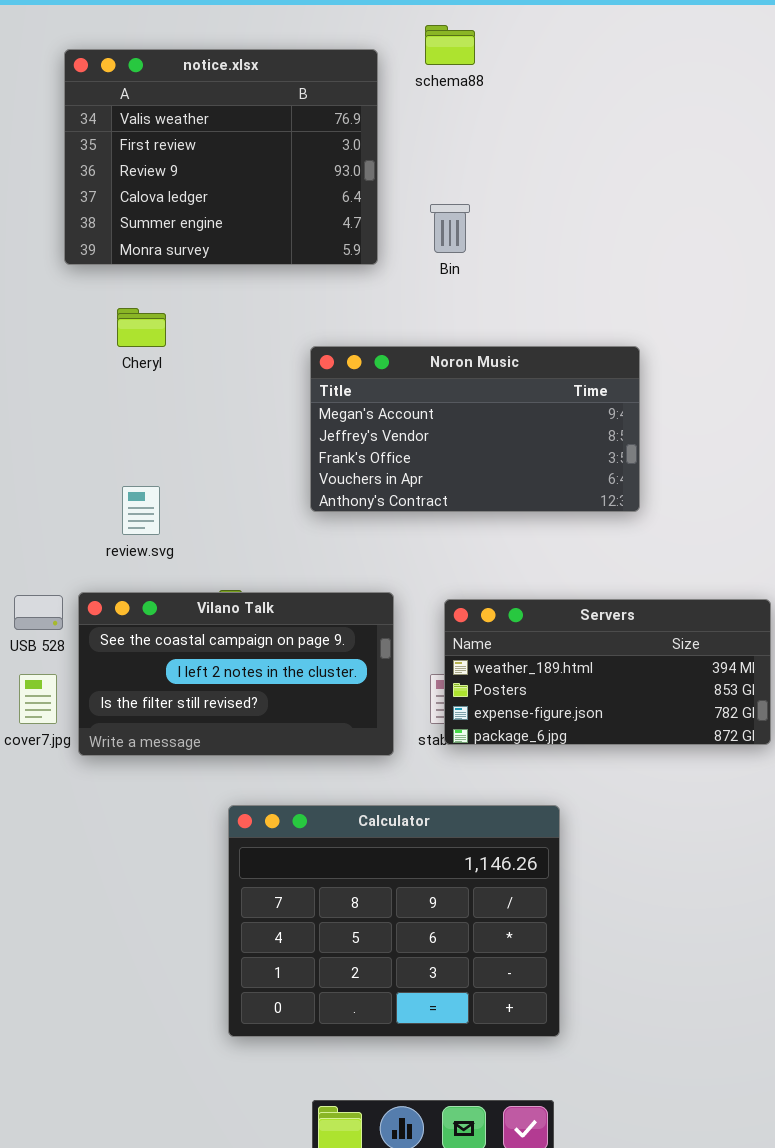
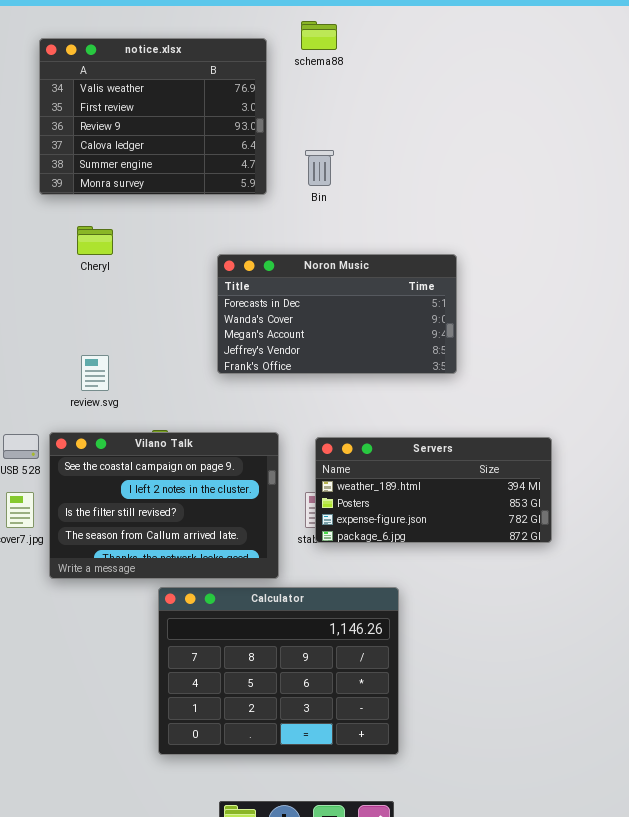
Noron Music: [310,346,640,512] -> [217,254,457,374], scrolled up 2 rows
Vilano Talk: [78,592,394,756] -> [49,432,279,579], resized

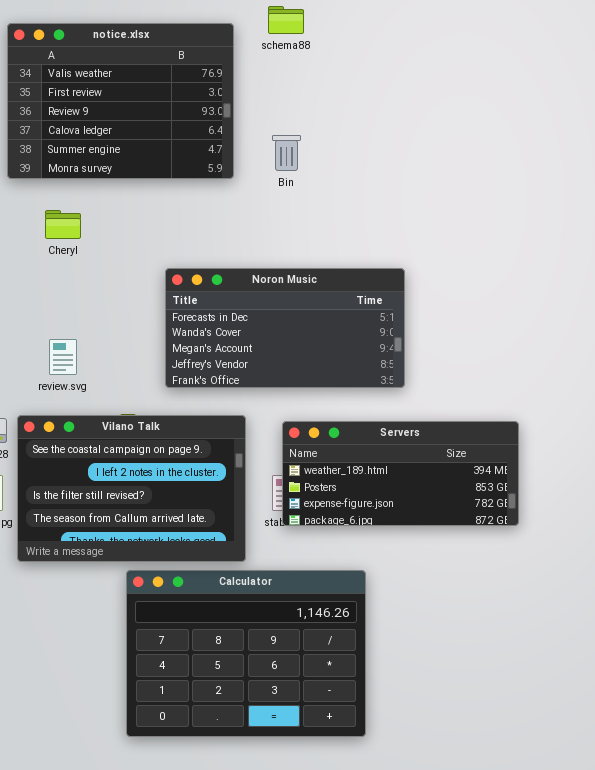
Noron Music: [217,254,457,374] -> [165,268,405,388], moved

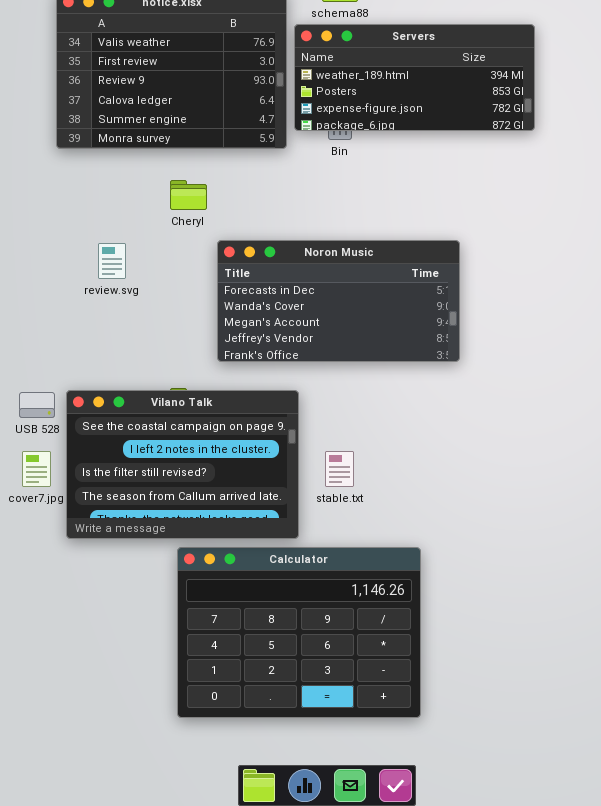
Cheryl: [45,210,81,239] -> [170,180,207,210], moved
review.svg: [49,339,77,375] -> [98,243,126,279], moved
Servers: [282,421,519,526] -> [294,24,535,131], moved

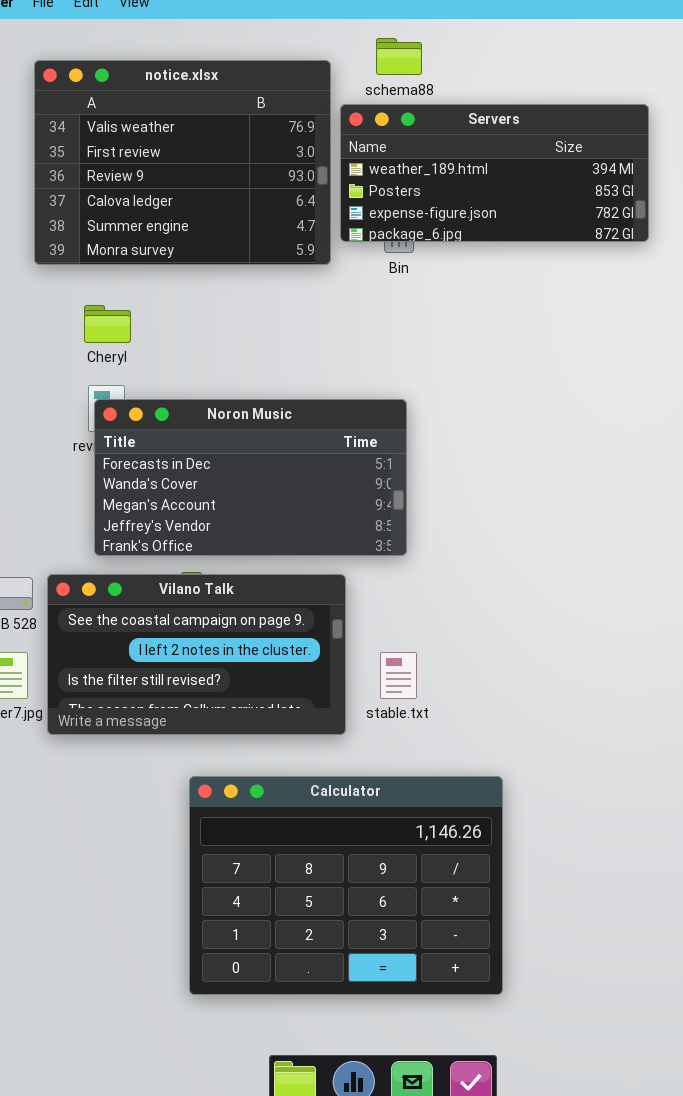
Cheryl: [170,180,207,210] -> [84,305,131,343], moved
Noron Music: [217,240,460,362] -> [94,399,407,556], moved
Vilano Talk: [66,390,299,539] -> [47,574,346,735], resized

